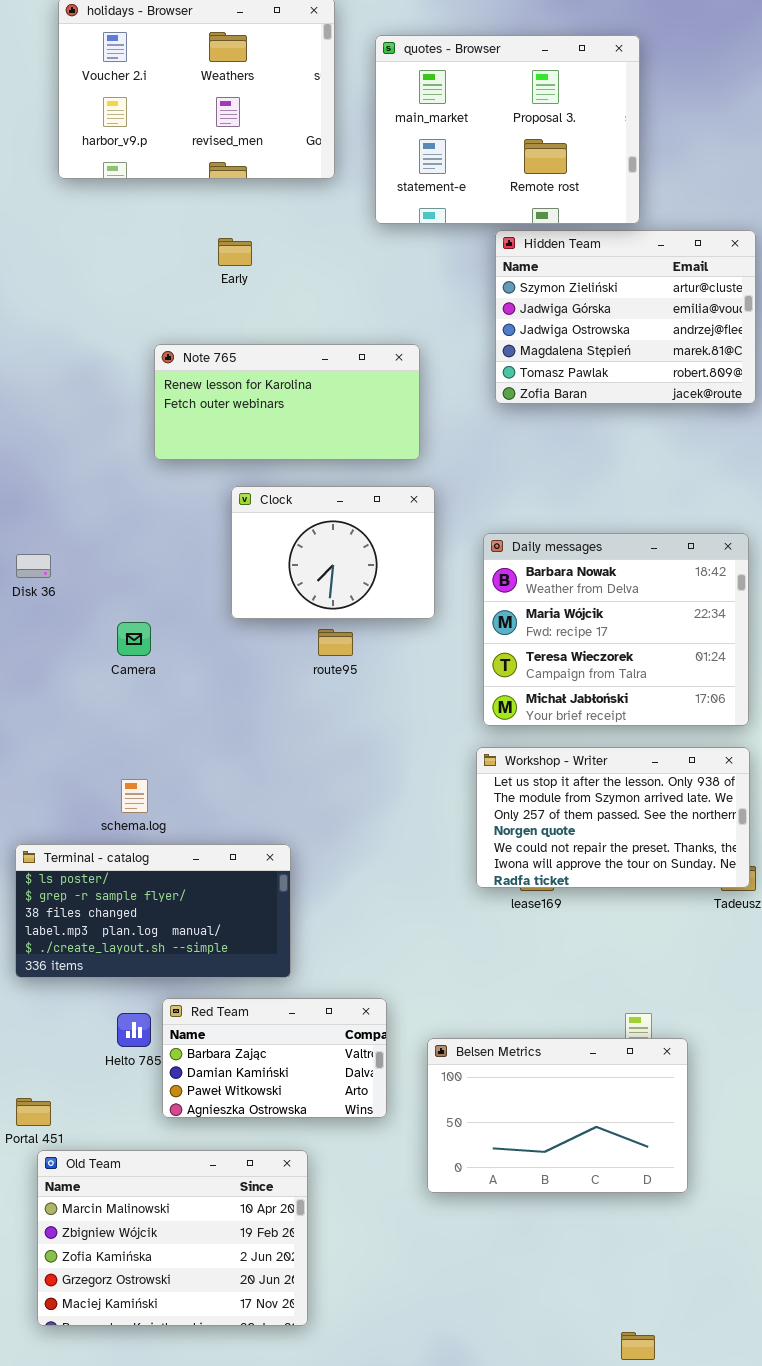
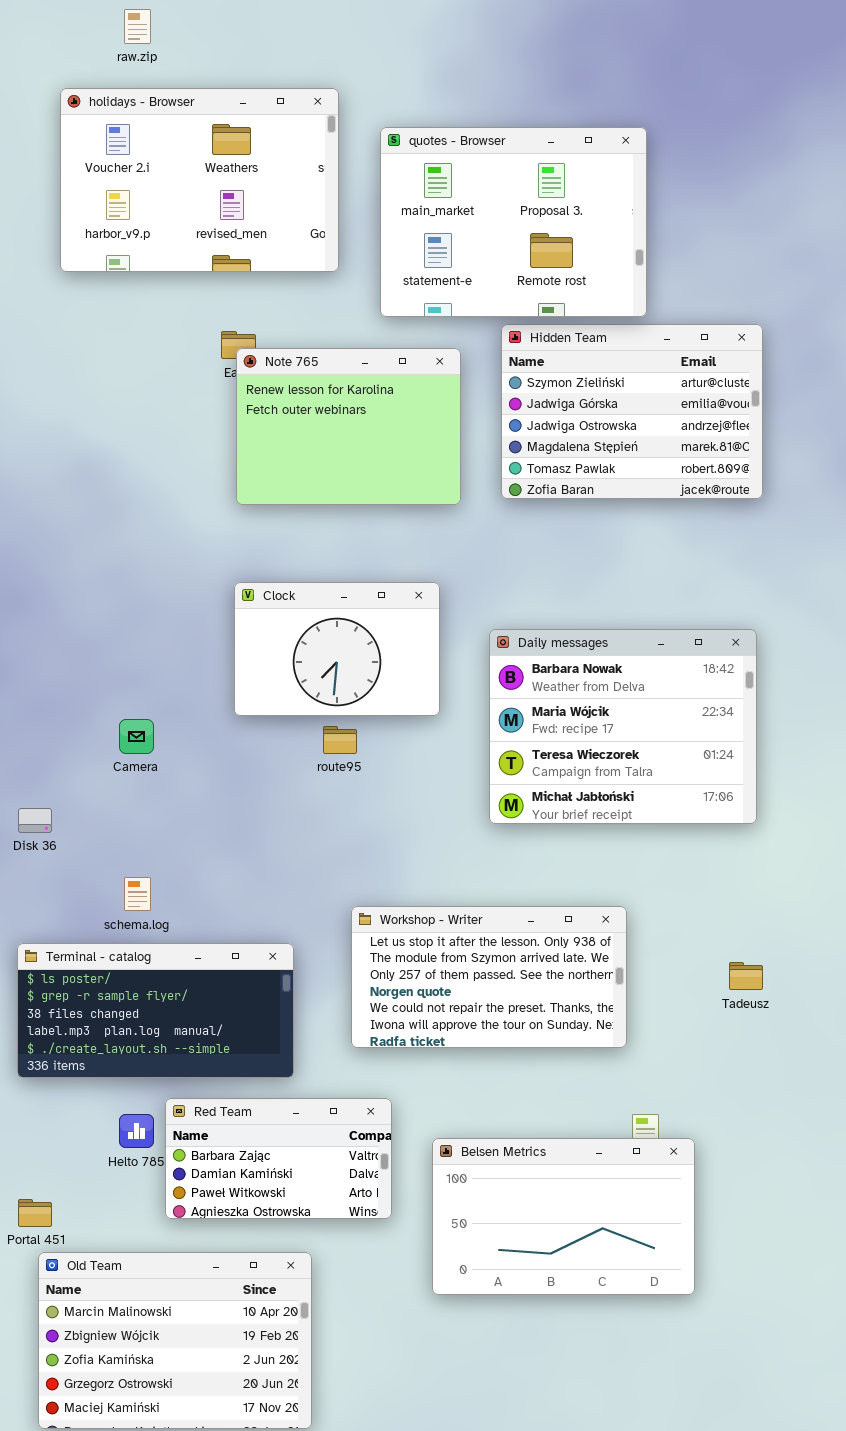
Note 765: [154,344,420,460] -> [236,348,461,505], moved, resized
Disk 36: [16,554,51,578] -> [18,808,52,833], moved
Workshop - Writer: [476,747,750,888] -> [351,906,627,1048], moved

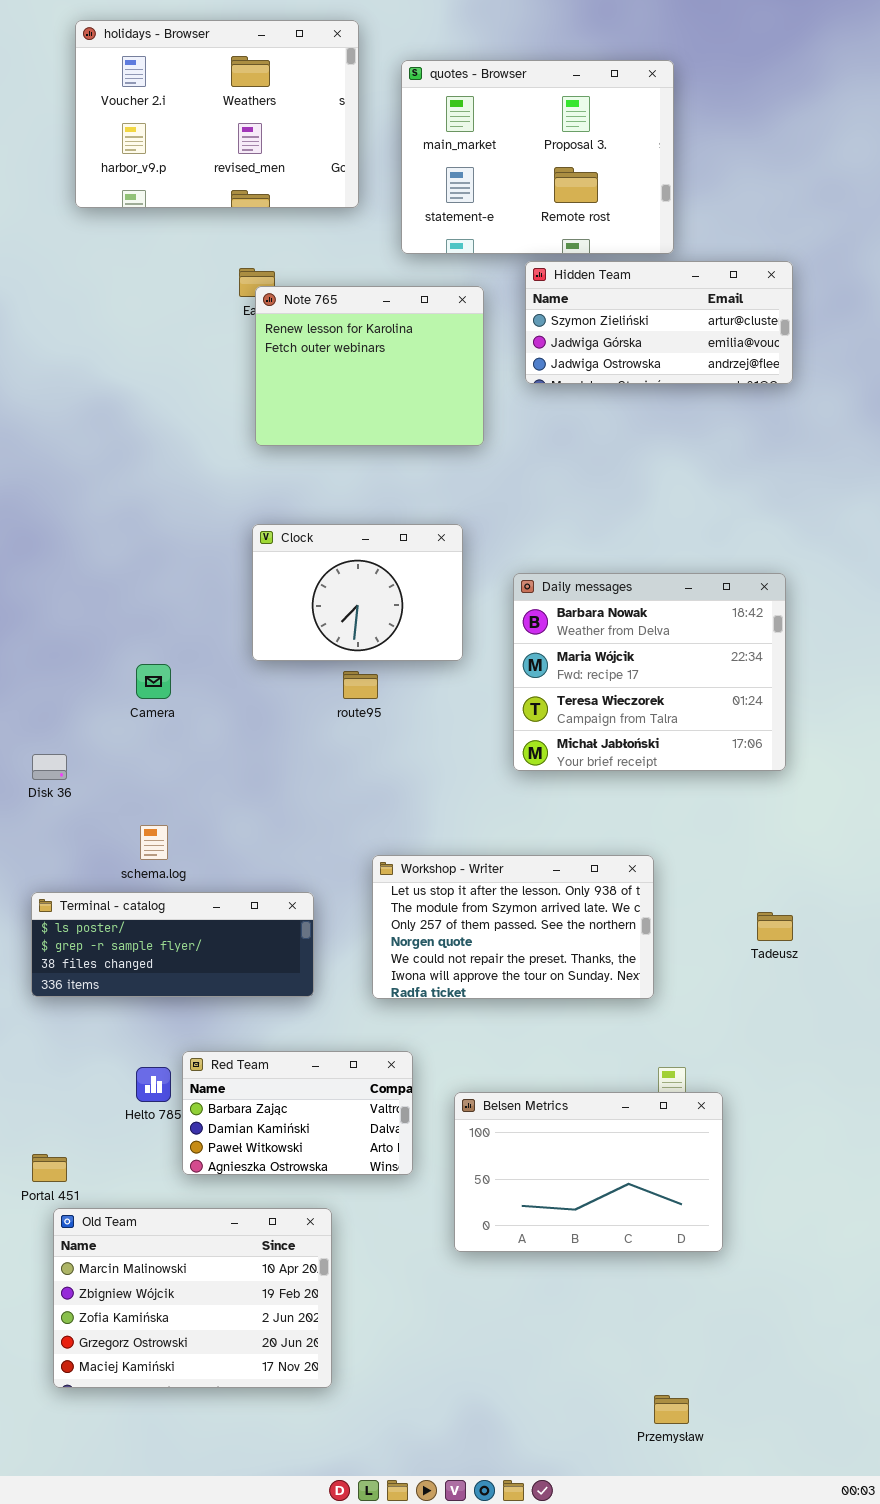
Hidden Team: [501,324,763,499] -> [525,261,793,384], resized
Terminal - catalog: [17,943,294,1078] -> [31,892,314,997], resized

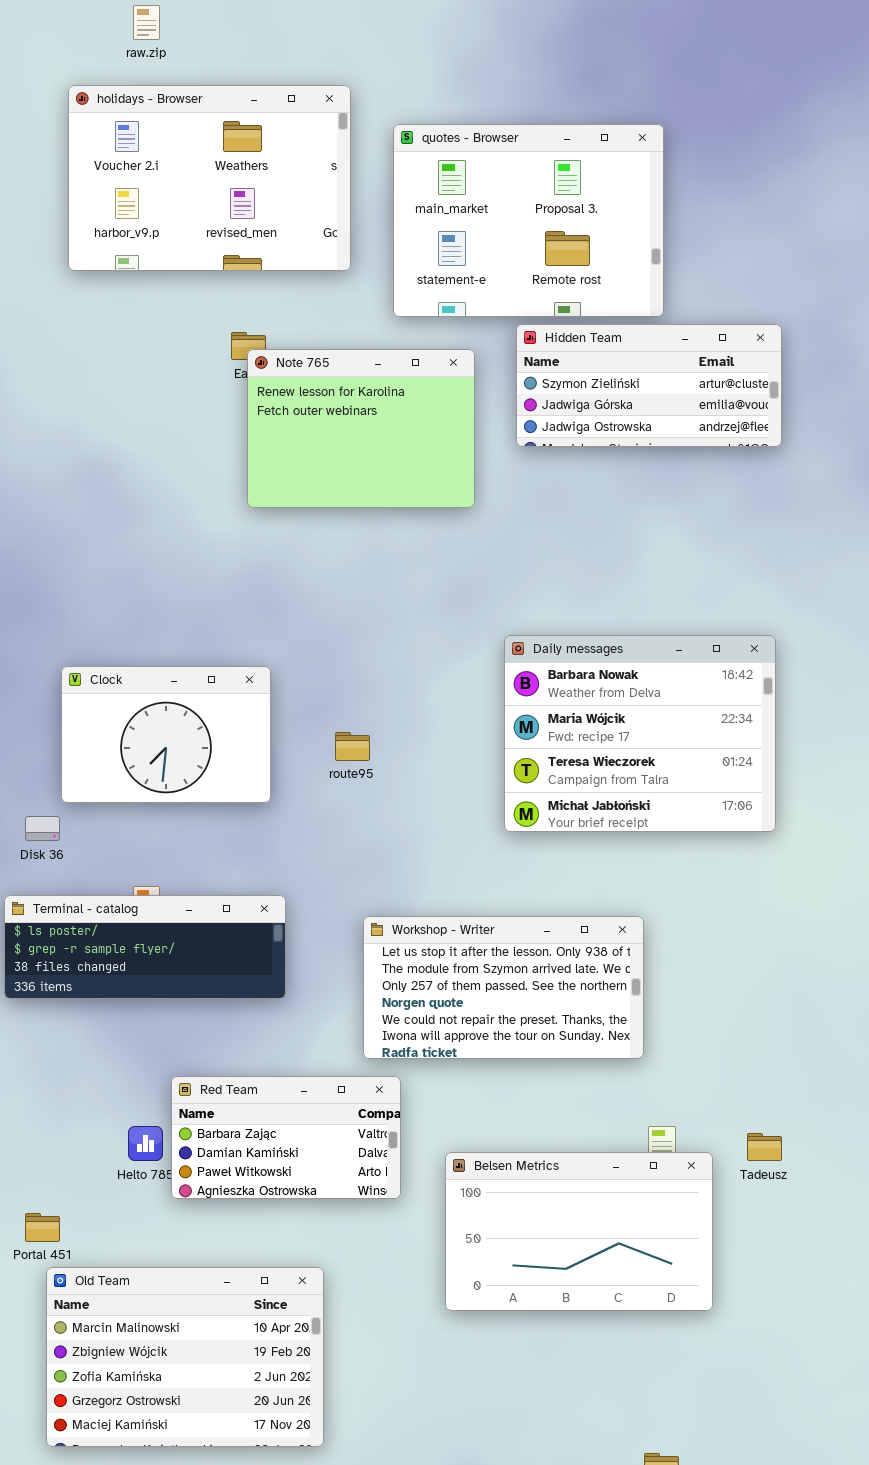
Clock: [252,524,463,661] -> [61,666,271,803], moved
Terminal - catalog: [31,892,314,997] -> [4,895,286,999], moved
Tadeusz: [757,912,793,941] -> [747,1133,782,1161], moved
Red Team: [182,1051,413,1175] -> [171,1076,401,1199], moved

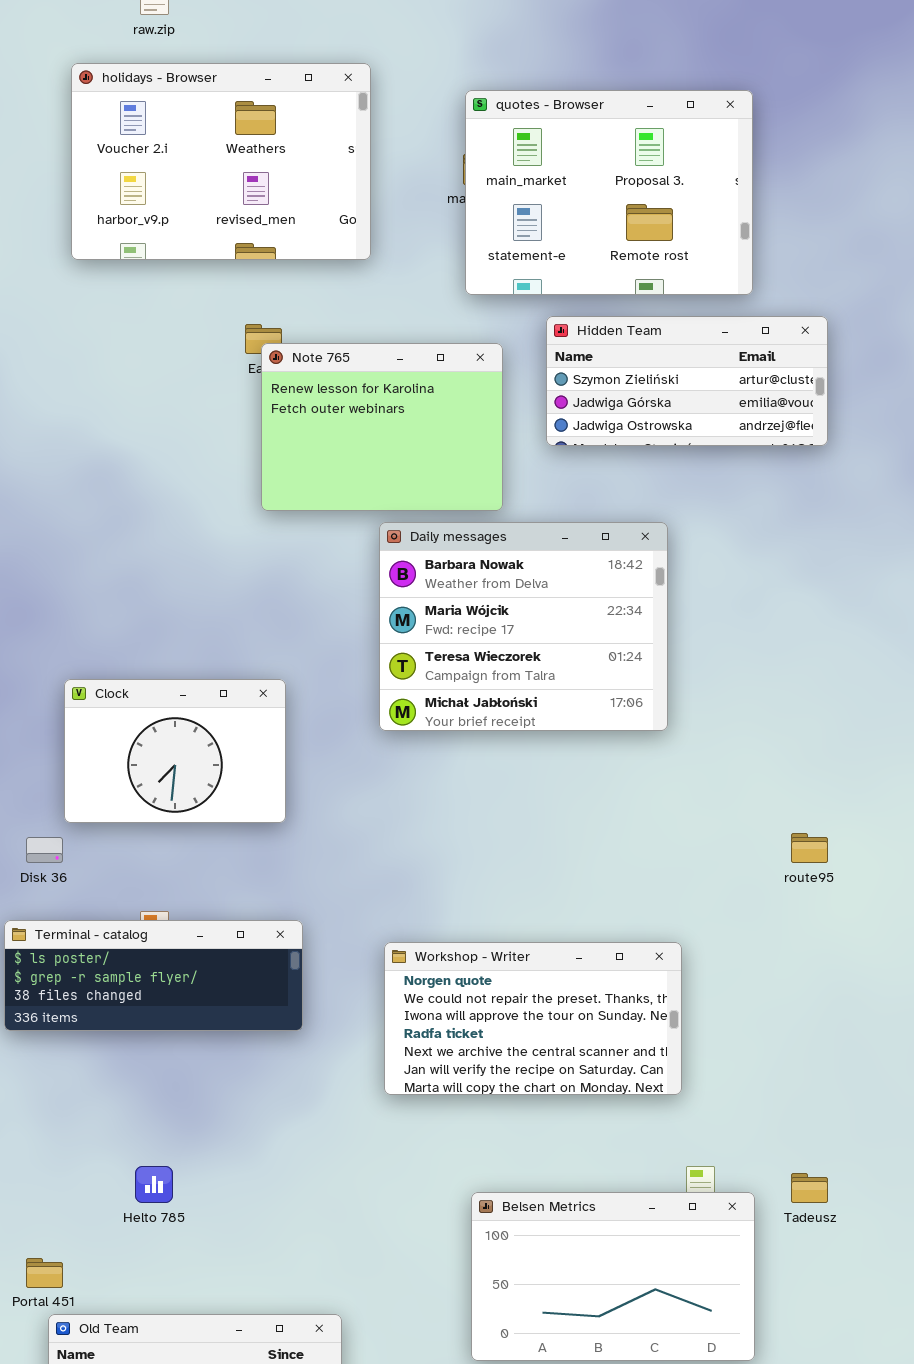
quotes - Browser: [393,124,664,317] -> [465,90,753,295], moved
Daily messages: [504,635,776,832] -> [379,522,668,731], moved
route95: [335,732,370,761] -> [791,833,828,863], moved
Workshop - Writer: [363,916,644,1059] -> [384,942,682,1095], scrolled down 3 rows
Red Team: [171,1076,401,1199] -> none, closed

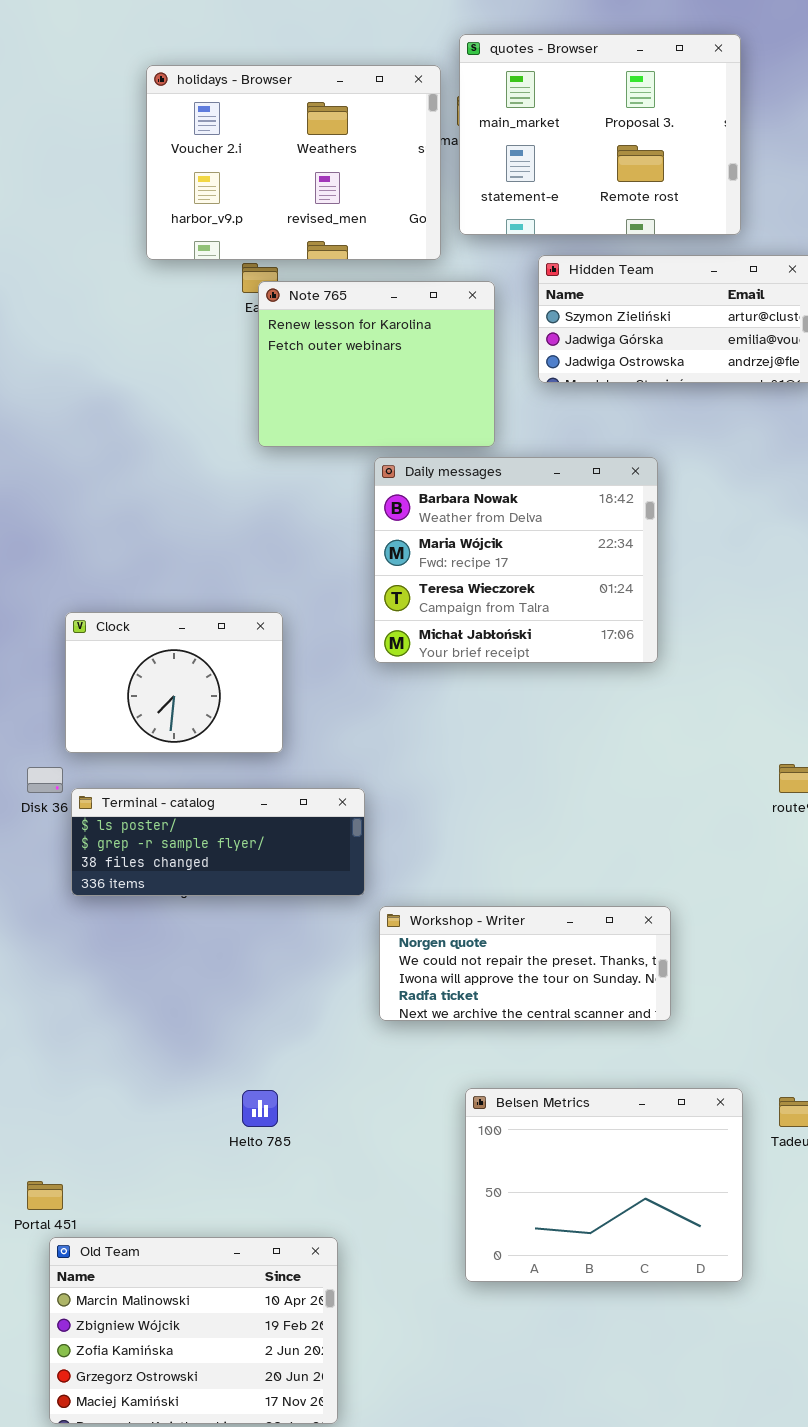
holidays - Browser: [71,63,371,260] -> [146,65,441,260], moved
Terminal - catalog: [4,920,303,1031] -> [71,788,365,896], moved
Workshop - Writer: [384,942,682,1095] -> [379,906,671,1021], resized
Helto 785: [135,1166,173,1203] -> [242,1090,278,1127], moved
Belsen Metrics: [471,1192,755,1361] -> [465,1088,743,1282], resized

